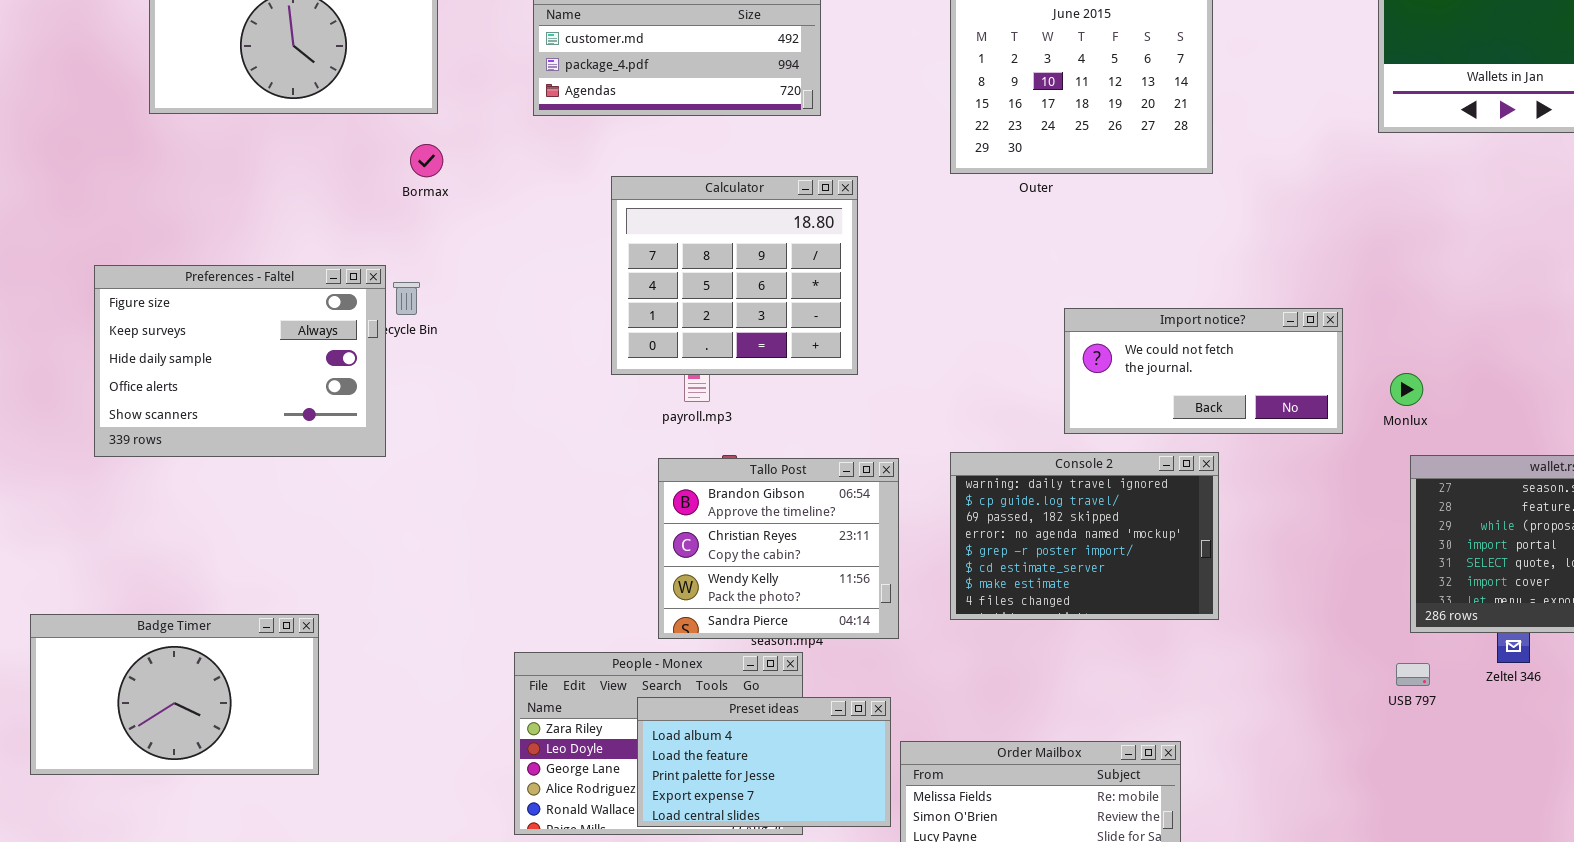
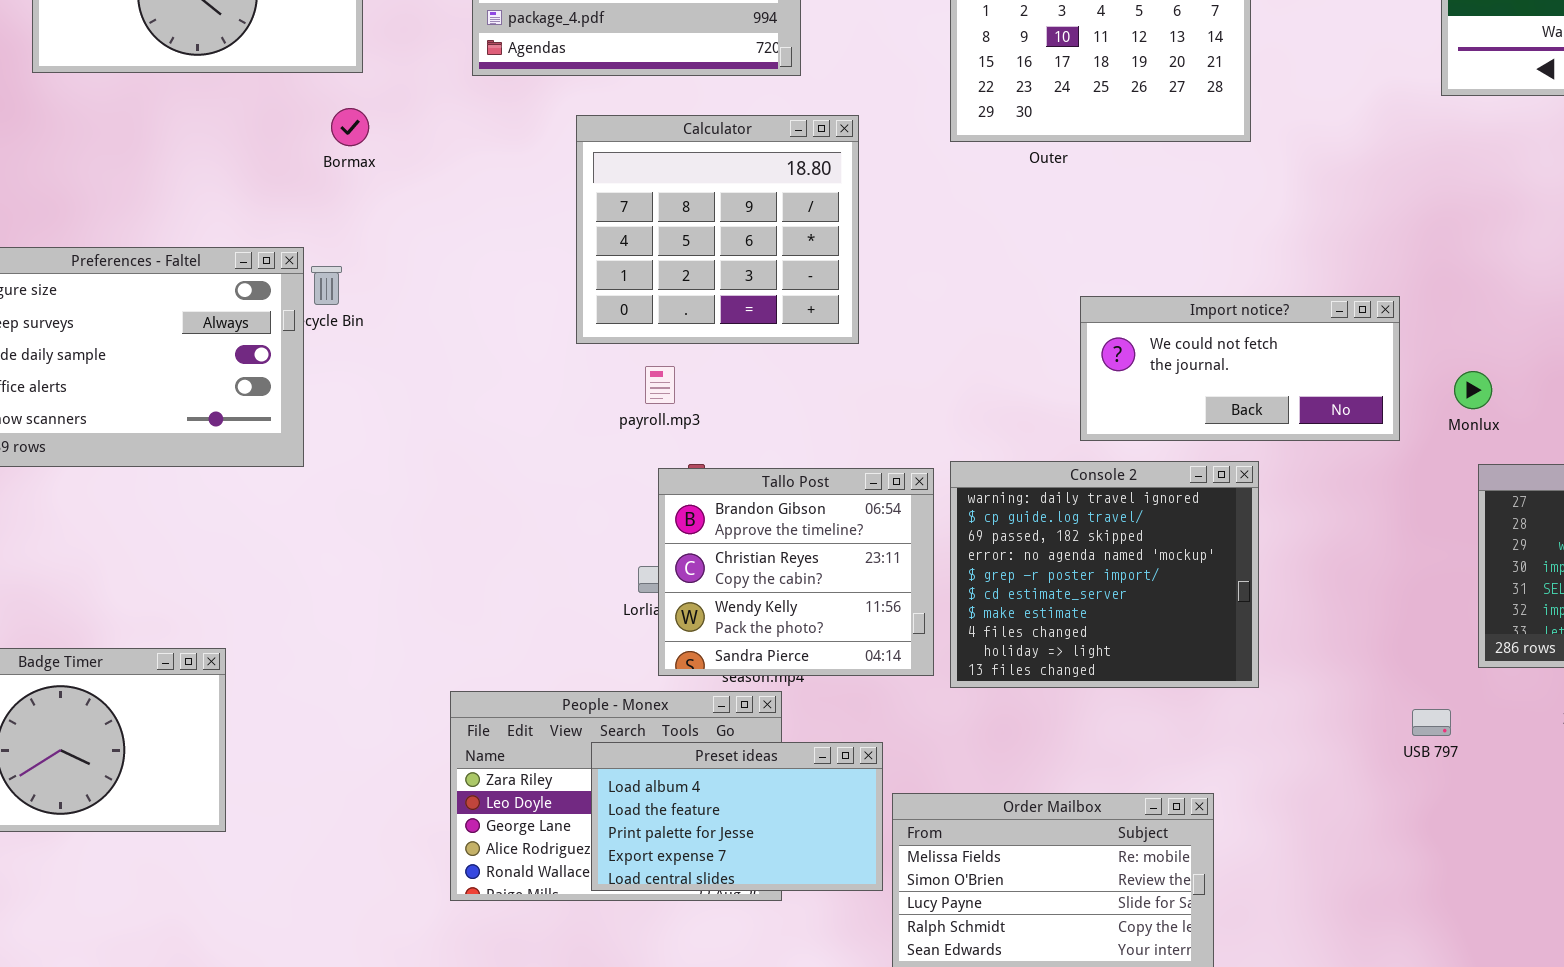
Calculator: [611,176,858,375] -> [576,115,859,344], moved
Console 2: [950,452,1219,620] -> [950,461,1259,688], resized
Tallo Post: [658,458,899,639] -> [658,468,934,676], moved
USB 797: [1396,663,1430,686] -> [1412,709,1451,736], moved

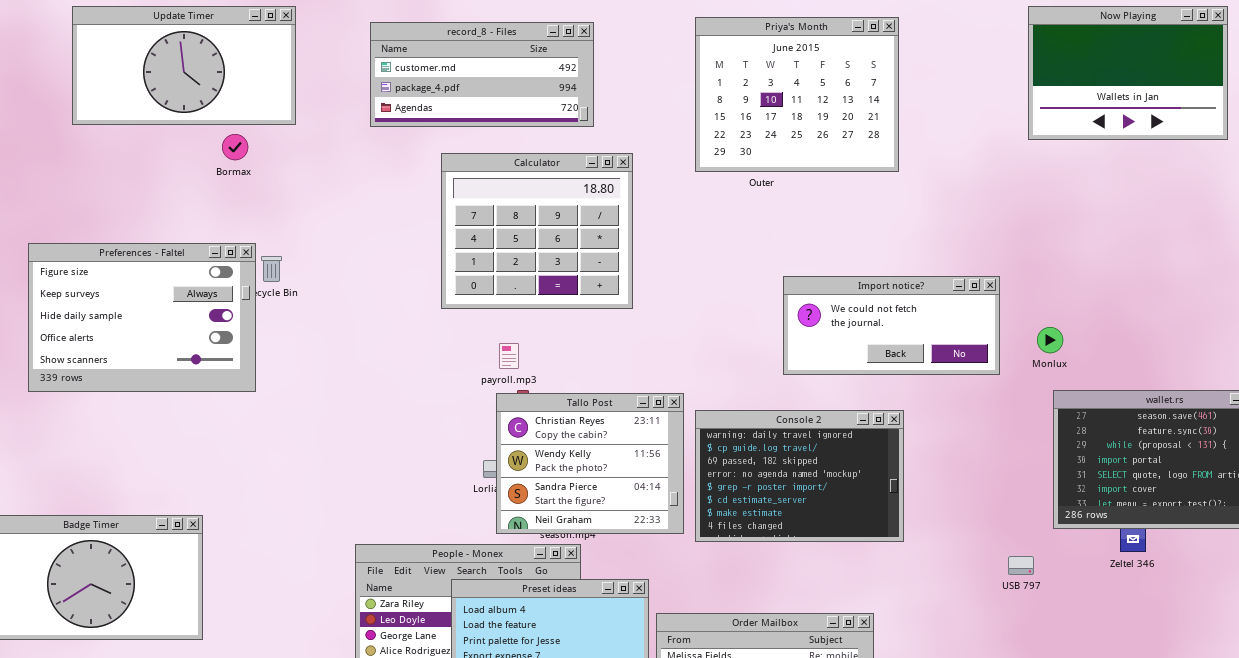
Bormax: [331,108,369,146] -> [222,134,248,160], moved
payroll.mp3: [645,366,675,404] -> [499,343,519,369], moved
Console 2: [950,461,1259,688] -> [695,410,904,542], resized
Tallo Post: [658,468,934,676] -> [496,393,684,534], scrolled down 1 row

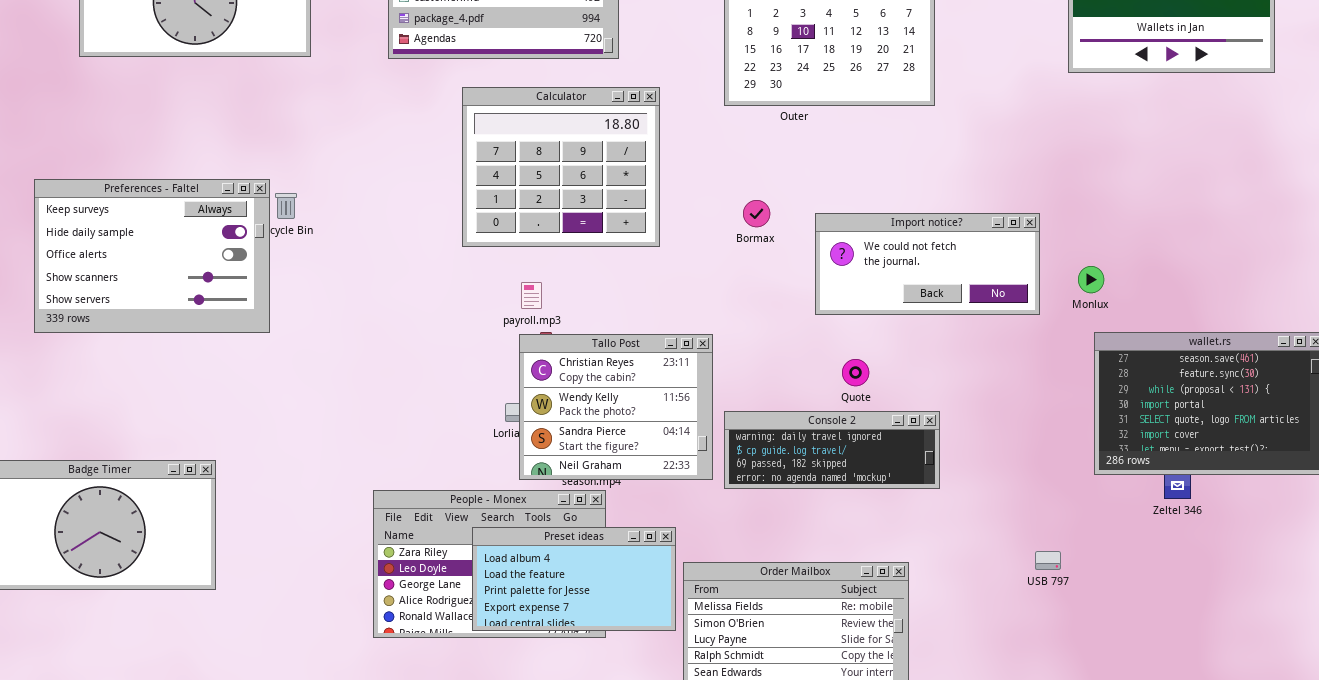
Bormax: [222,134,248,160] -> [743,200,770,227], moved
Preferences - Faltel: [28,243,256,392] -> [34,179,270,333], scrolled down 1 row
Console 2: [695,410,904,542] -> [724,411,940,489], resized
USB 797: [1008,556,1034,575] -> [1035,551,1061,570], moved

